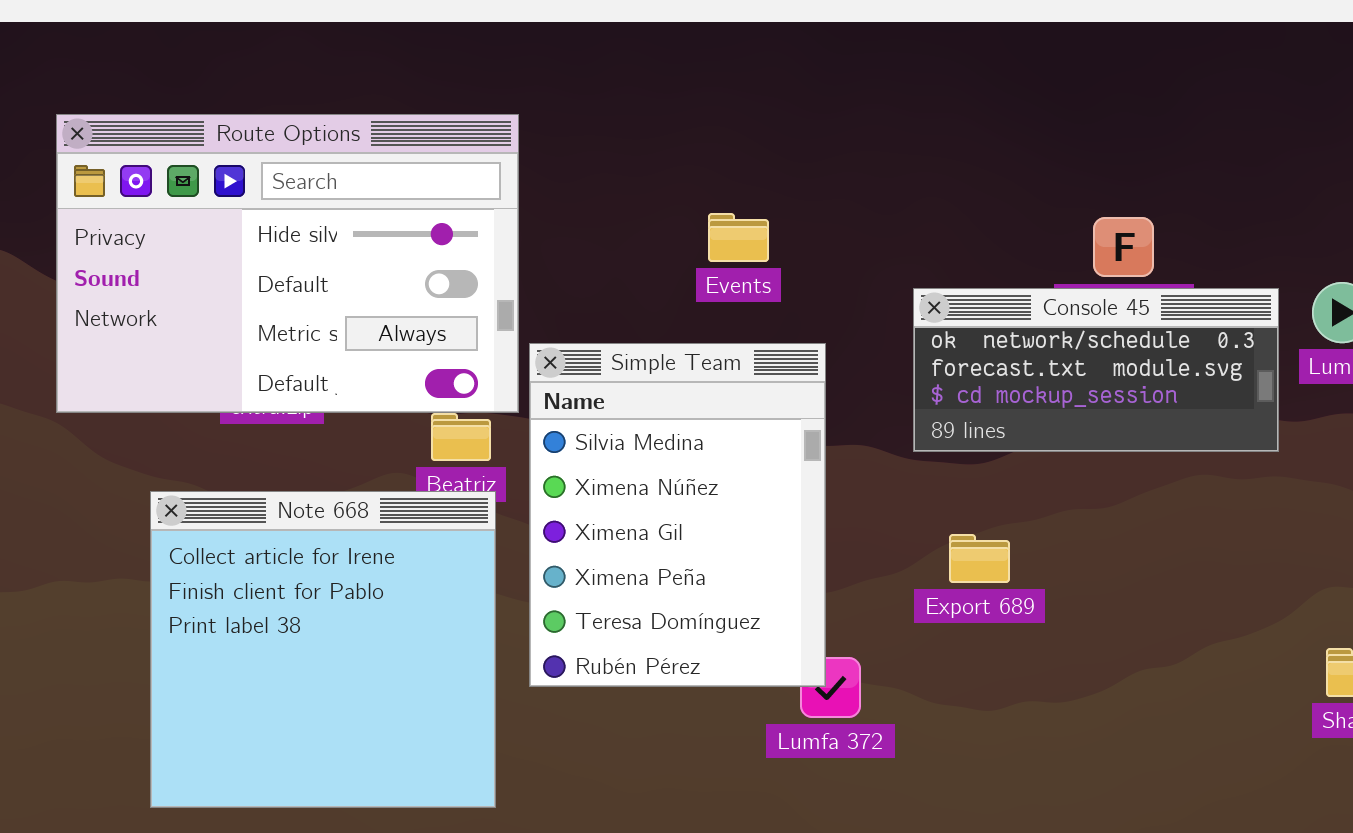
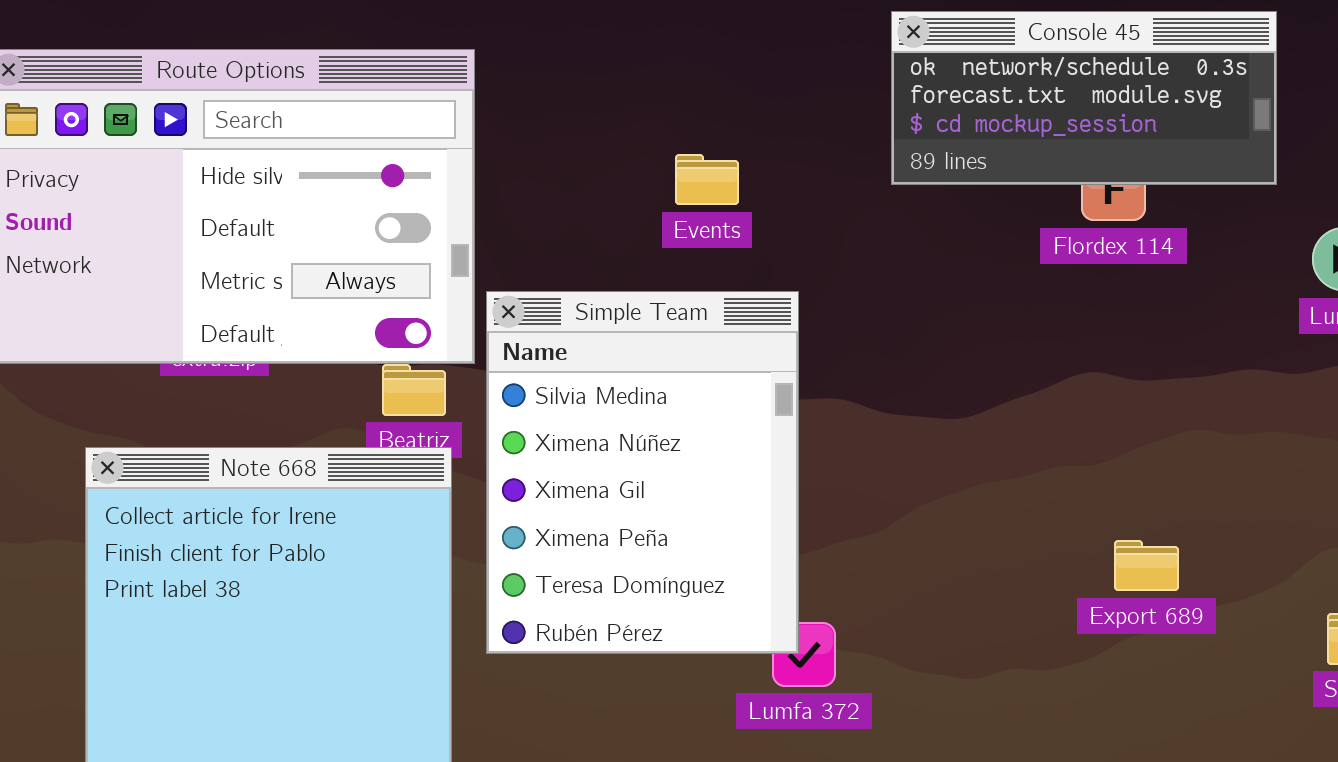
Console 45: [913,288,1279,452] -> [891,11,1277,185], moved
Export 689: [949,534,1010,583] -> [1114,540,1179,591], moved

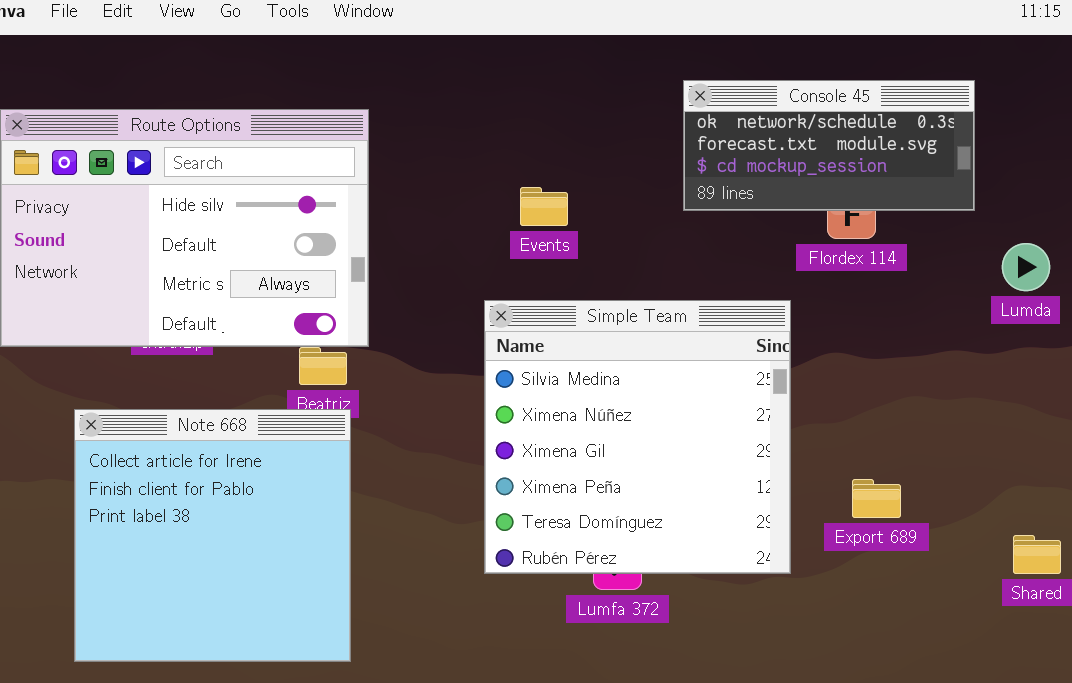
Simple Team: [486,291,799,654] -> [484,300,791,574], moved, resized

